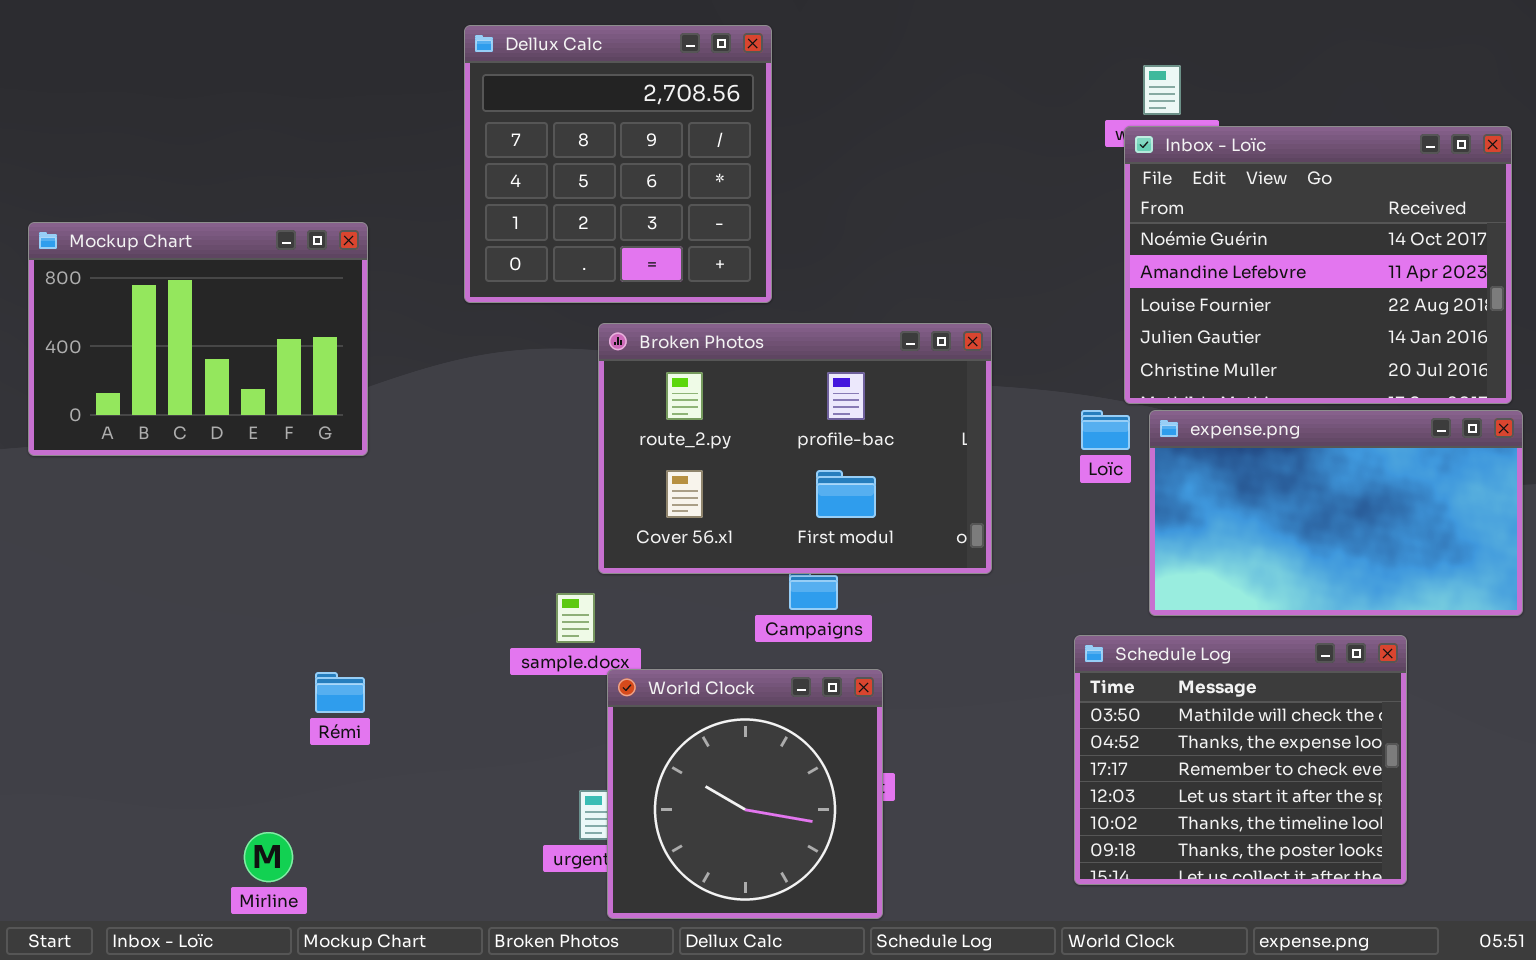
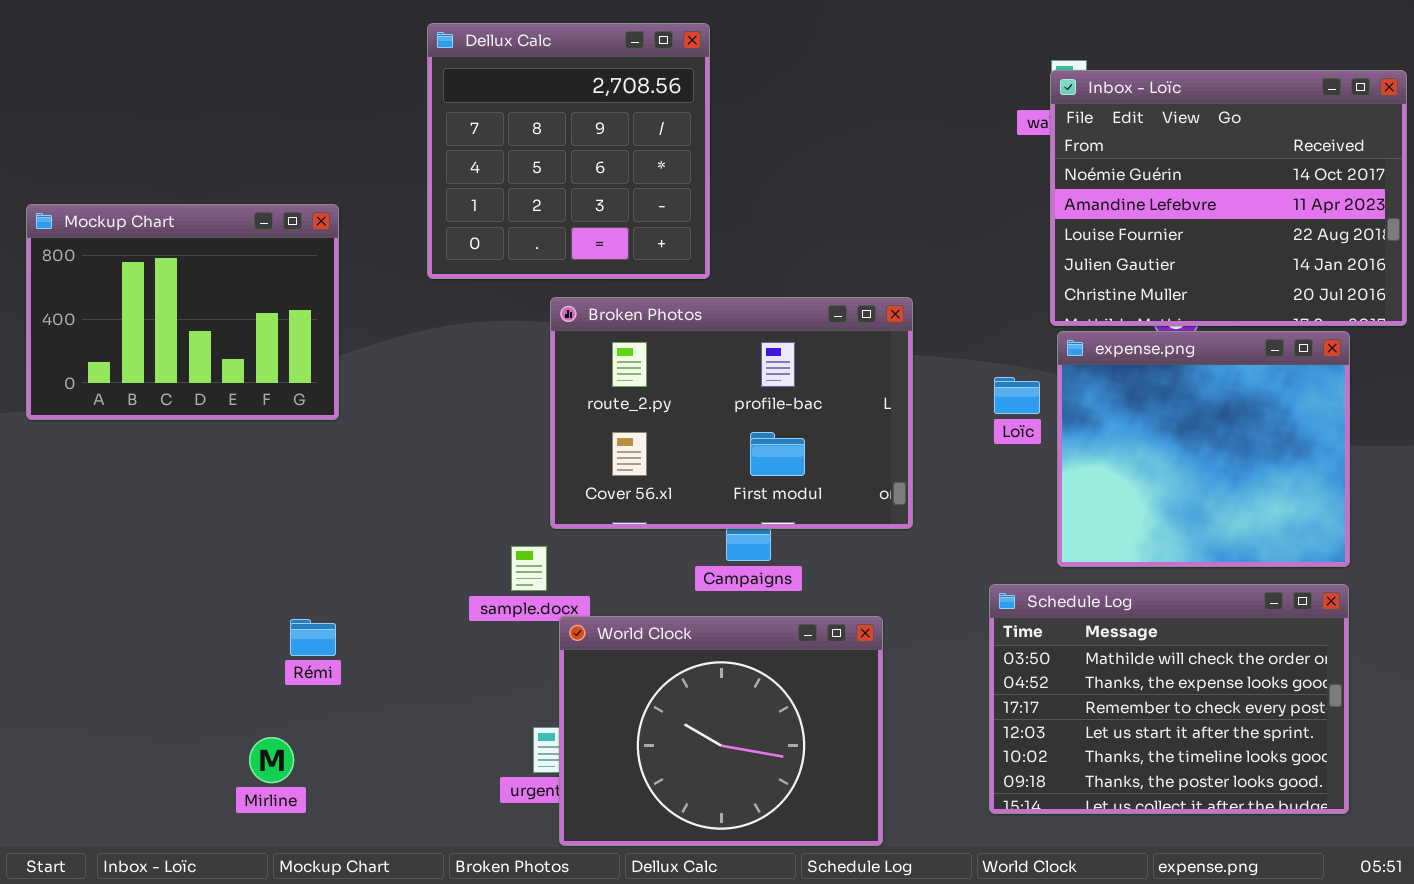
Inbox - Loïc: [1124,126,1512,404] -> [1050,70,1407,326], moved
expense.png: [1149,410,1523,616] -> [1057,331,1350,567], resized
Schedule Log: [1074,635,1407,885] -> [989,584,1349,814], resized
World Clock: [607,669,883,919] -> [559,616,883,846], resized
Mirline: [244,832,293,882] -> [249,737,294,783], moved

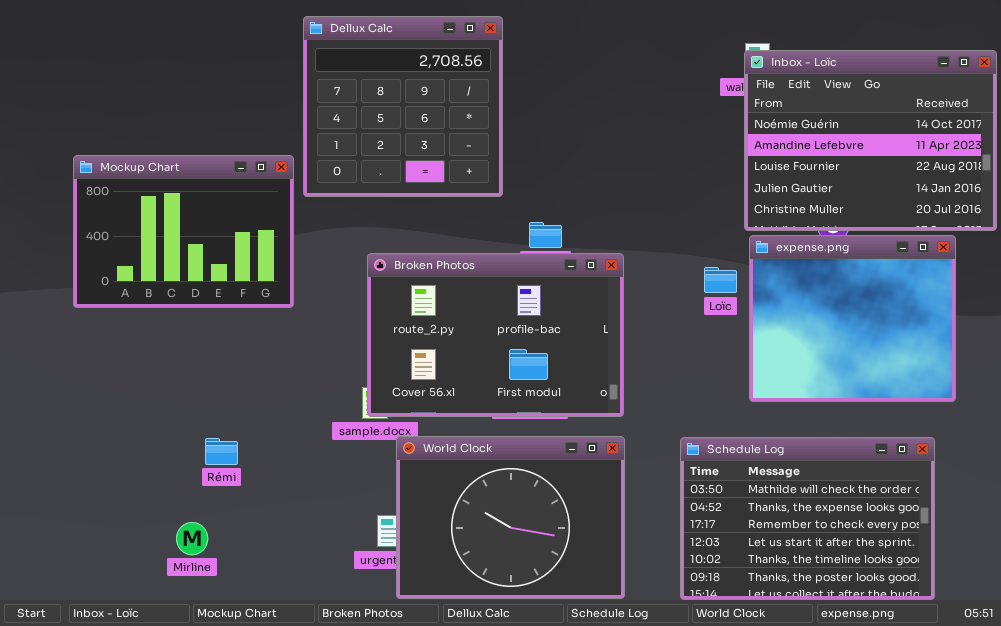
Mockup Chart: [26,204,339,420] -> [73,155,294,308], moved
Broken Photos: [550,297,913,529] -> [367,253,624,417], moved
Schedule Log: [989,584,1349,814] -> [680,437,935,600], moved

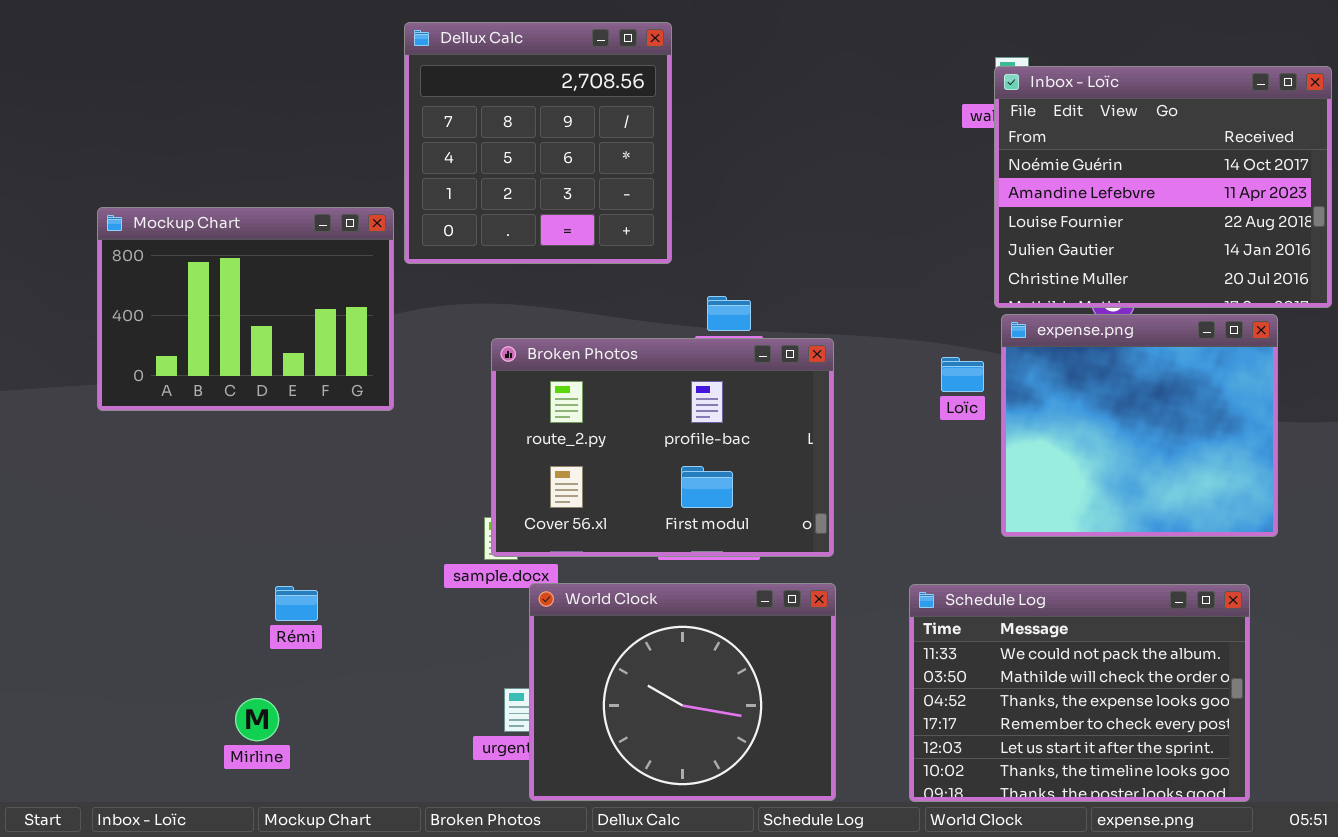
Schedule Log: [680,437,935,600] -> [909,584,1250,802], scrolled up 1 row

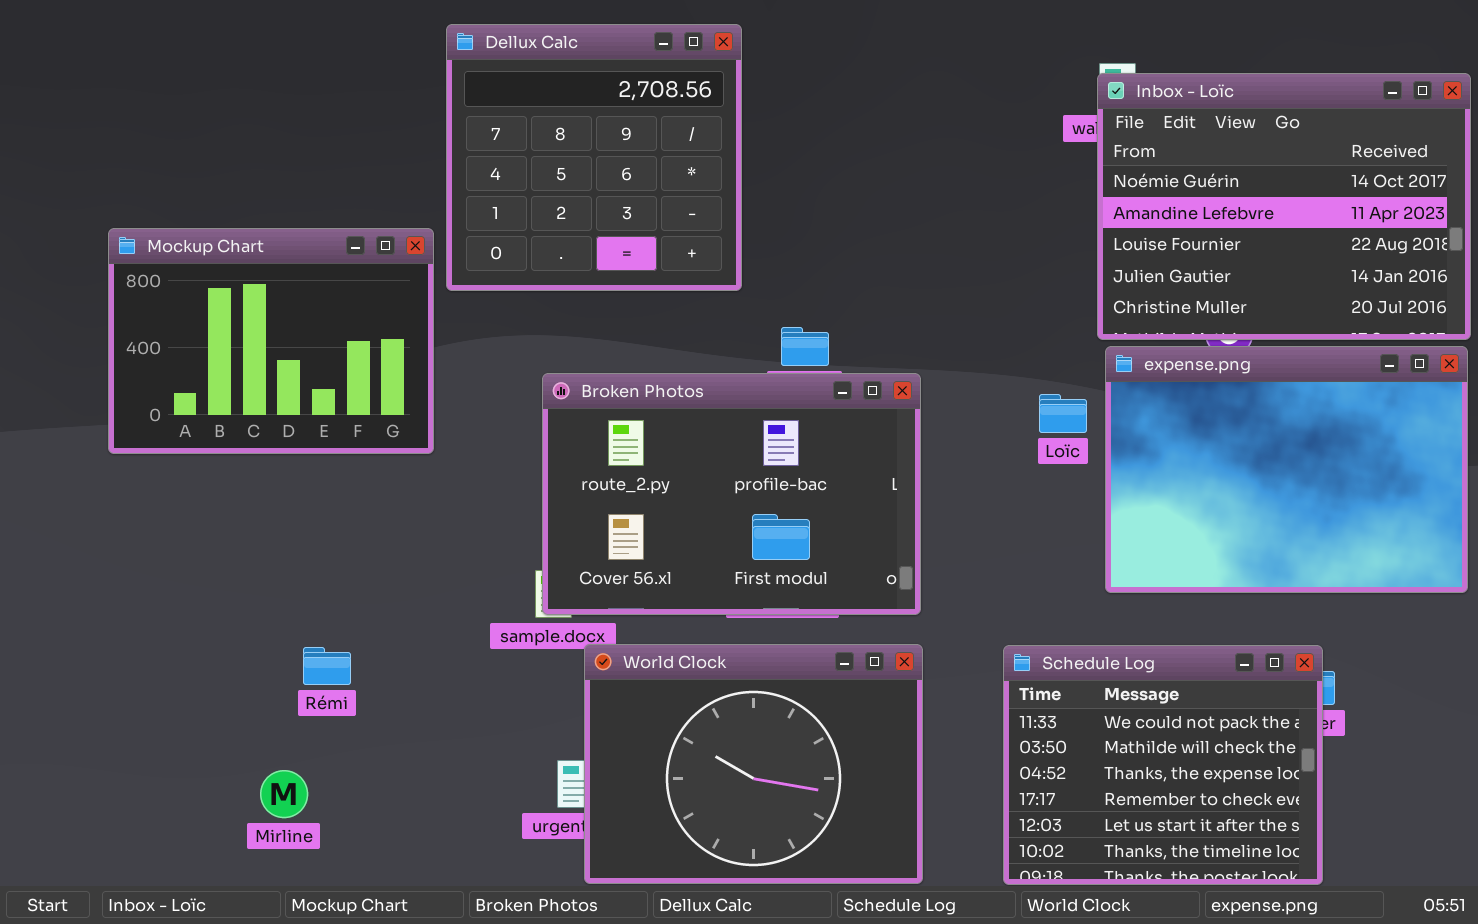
expense.png: [1001,314,1278,537] -> [1105,346,1468,593], resized
Schedule Log: [909,584,1250,802] -> [1003,645,1323,885], resized

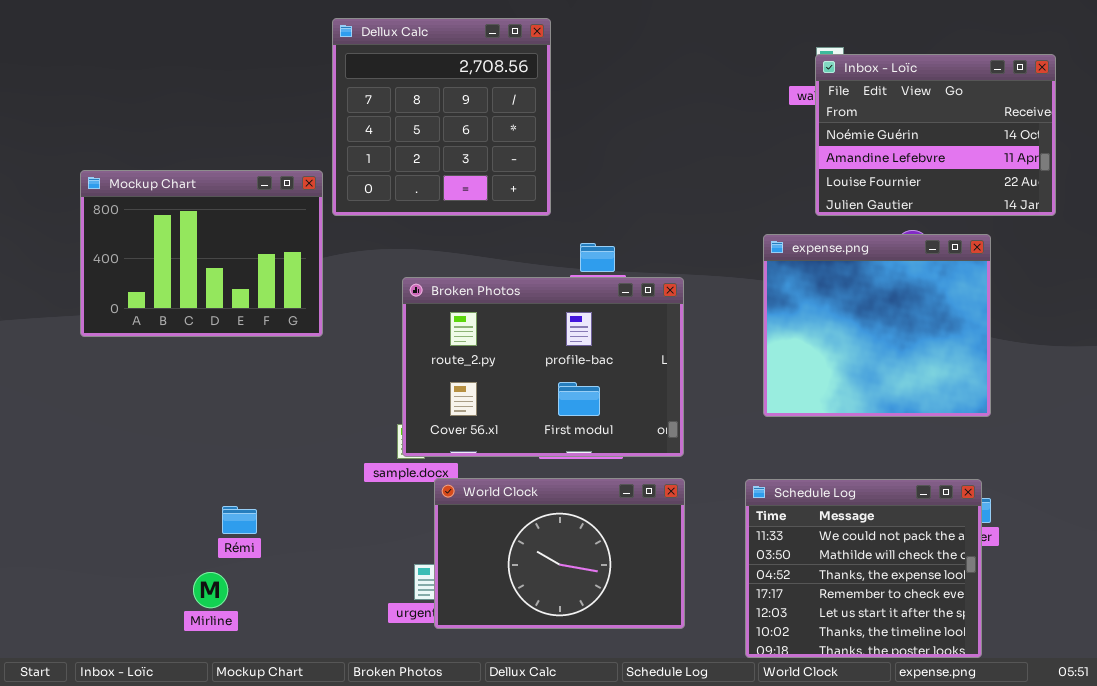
Inbox - Loïc: [1097,73,1471,340] -> [815,54,1056,216], resized
expense.png: [1105,346,1468,593] -> [763,234,991,417], moved, resized
World Clock: [584,644,923,884] -> [434,478,685,629], resized
Rémi: [303,647,351,685] -> [222,506,257,534], moved

